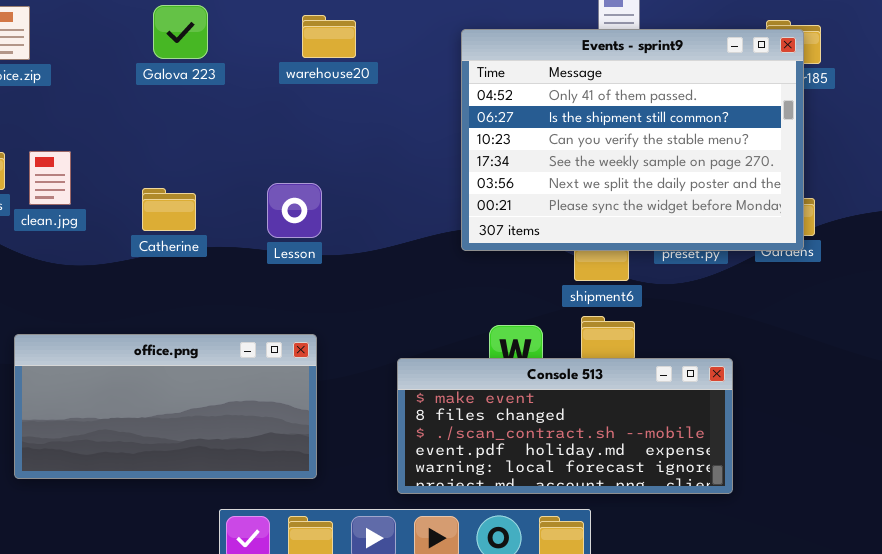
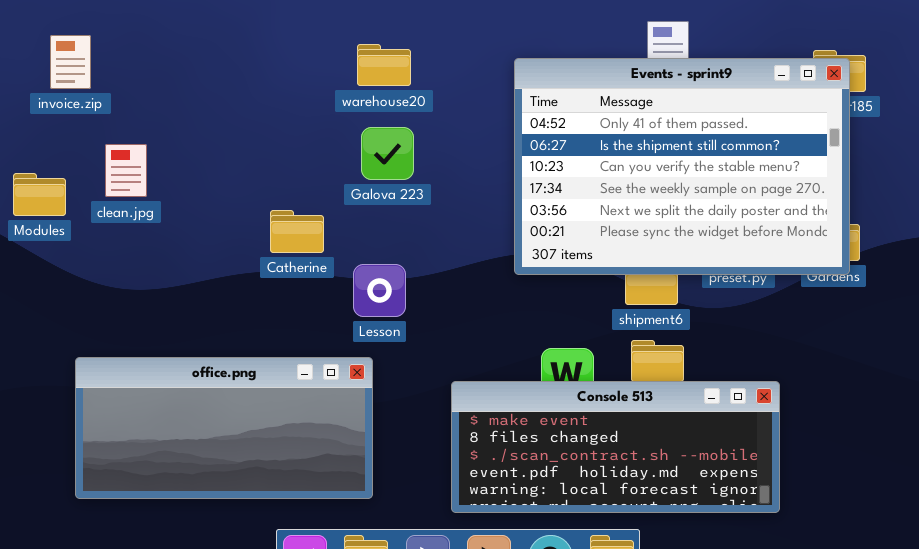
Galova 223: [153,5,208,59] -> [361,127,414,180], moved
clean.jpg: [29,151,71,205] -> [105,144,147,197], moved
Lesson: [267,183,322,238] -> [353,264,406,317], moved
Catherine: [142,188,196,231] -> [270,210,324,253], moved

